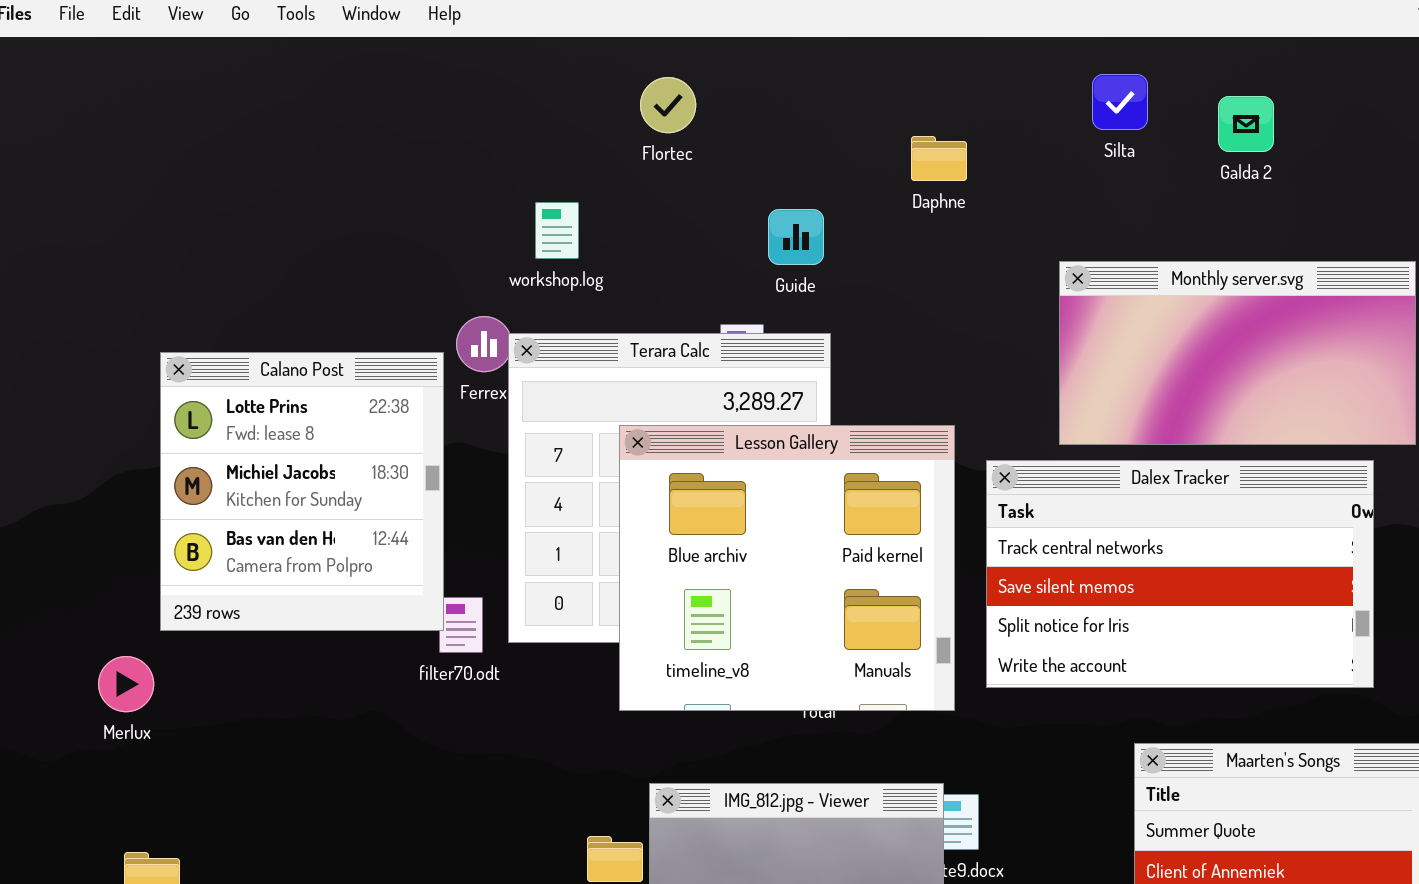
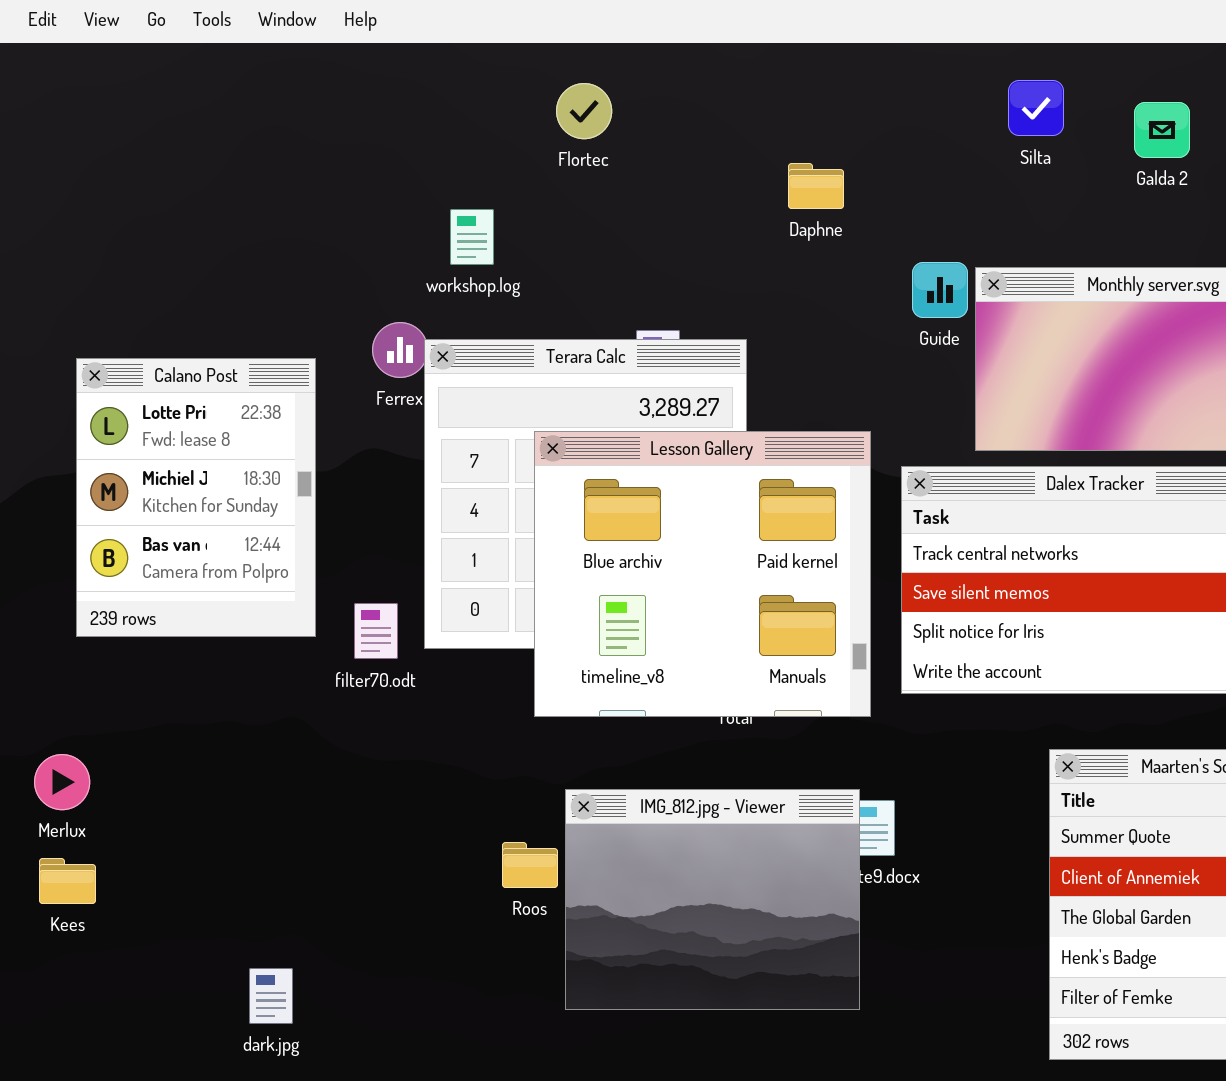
Daphne: [911,136,967,181] -> [788,163,844,209], moved
Guide: [768,209,824,265] -> [912,262,968,318], moved
Calano Post: [160,352,444,631] -> [76,358,316,637], resized
Merlux: [98,656,154,712] -> [34,754,90,810], moved

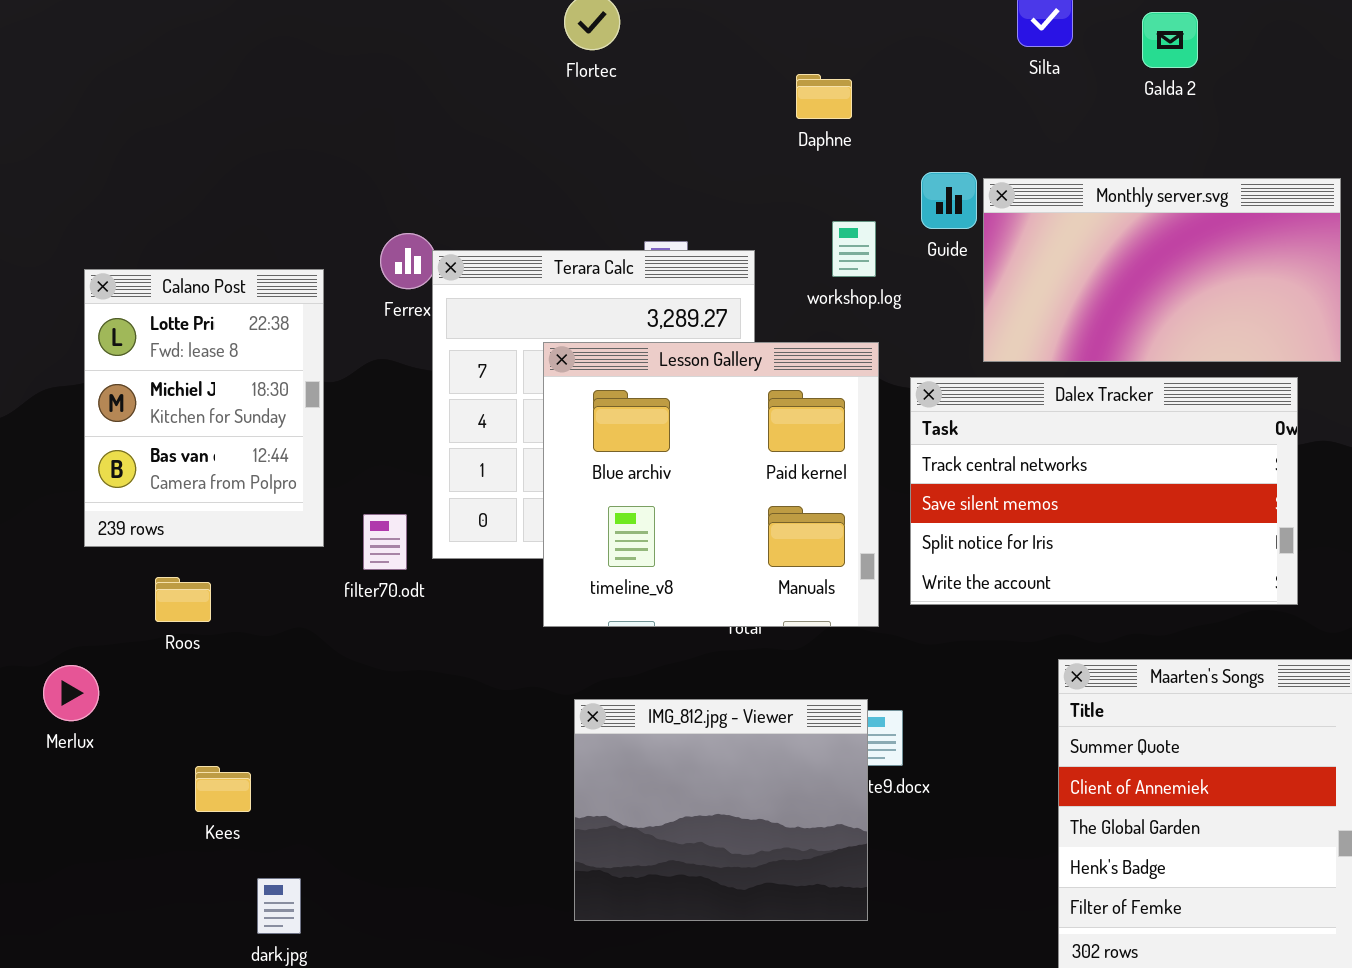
workshop.log: [450,209,494,265] -> [832,221,876,277], moved
Roos: [502,842,558,888] -> [155,577,211,622], moved
Kees: [39,858,96,904] -> [195,766,251,812], moved

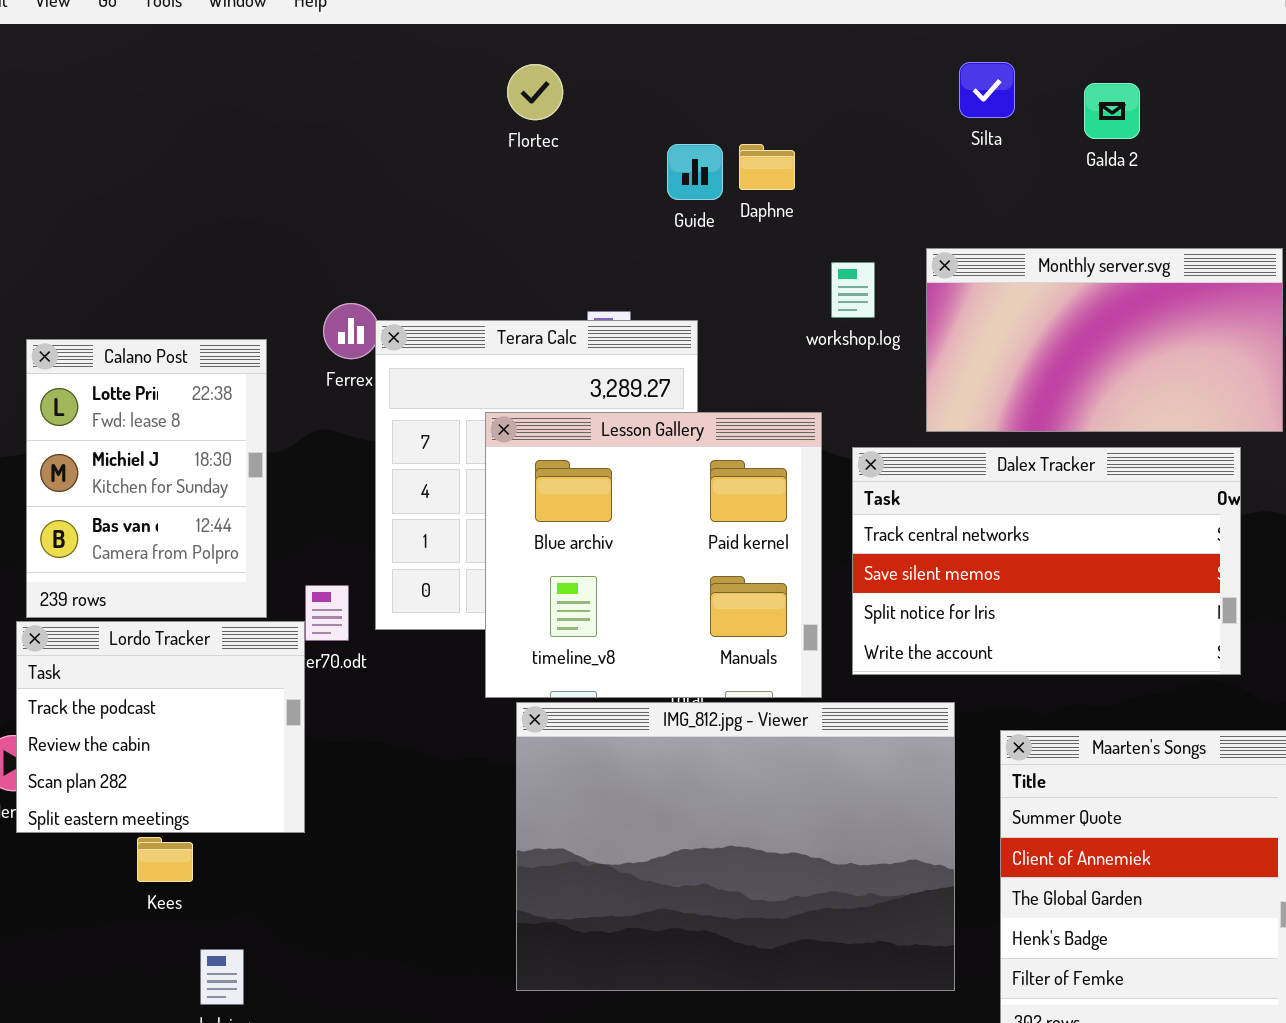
Guide: [921,172,977,229] -> [667,144,723,200], moved
workshop.log: [832,221,876,277] -> [831,262,875,318], moved
Lordo Tracker: none -> [16,621,305,833], opened
IMG_812.jpg - Viewer: [574,699,868,921] -> [516,702,955,991], resized

